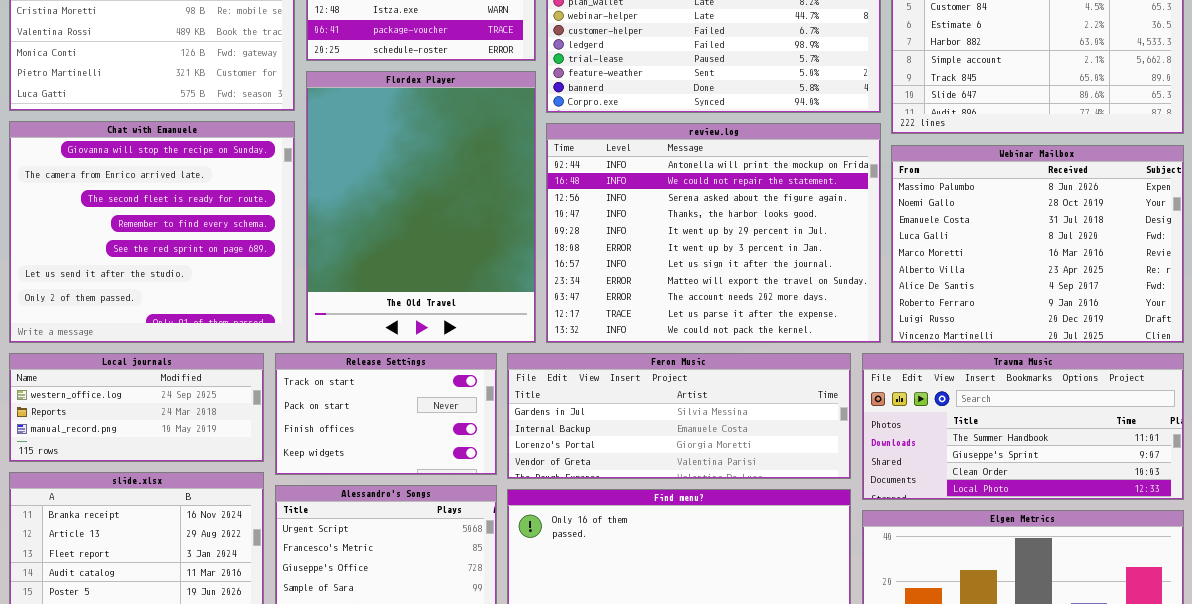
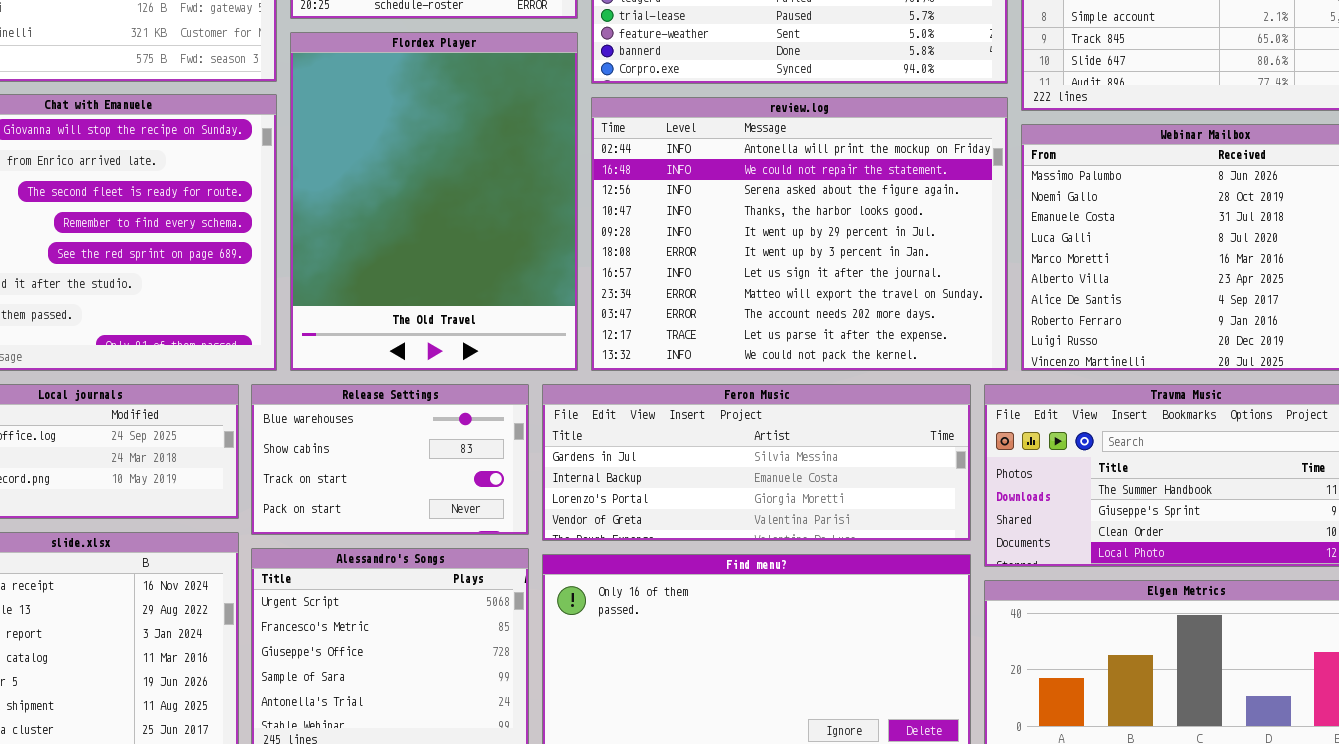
Release Settings: [275,353,497,475] -> [251,384,529,535], scrolled up 2 rows

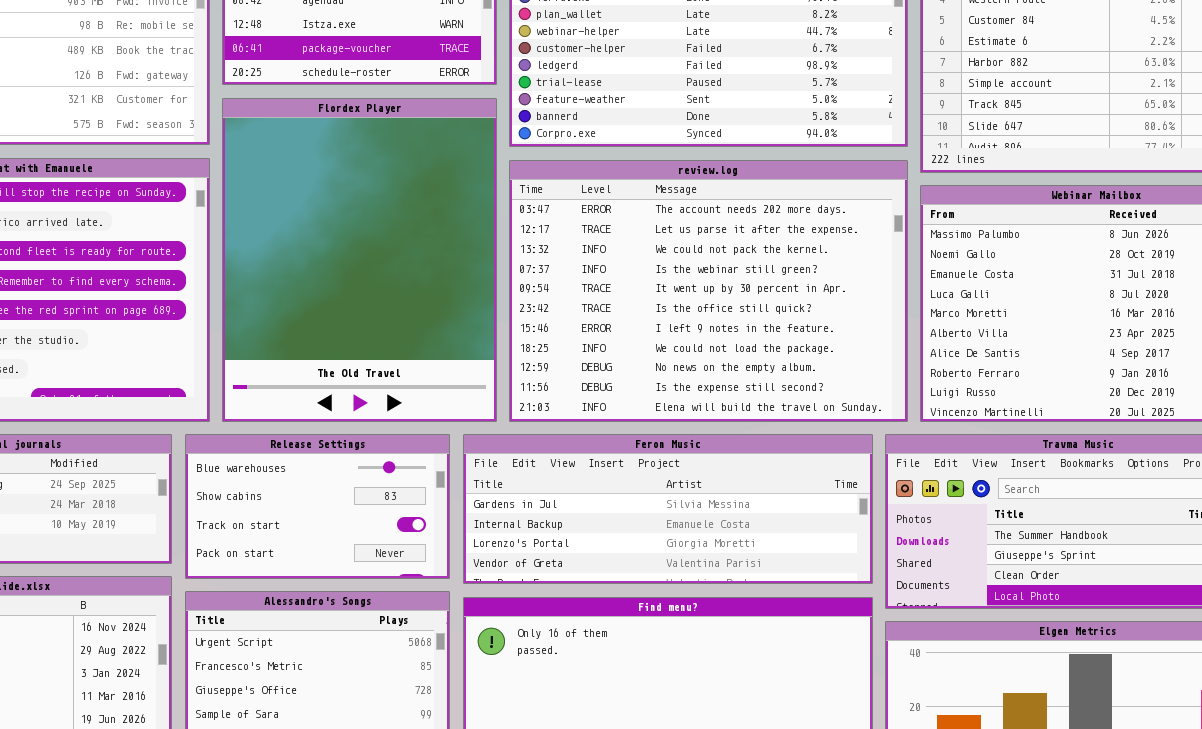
review.log: [591,97,1008,371] -> [509,160,908,422], scrolled down 8 rows

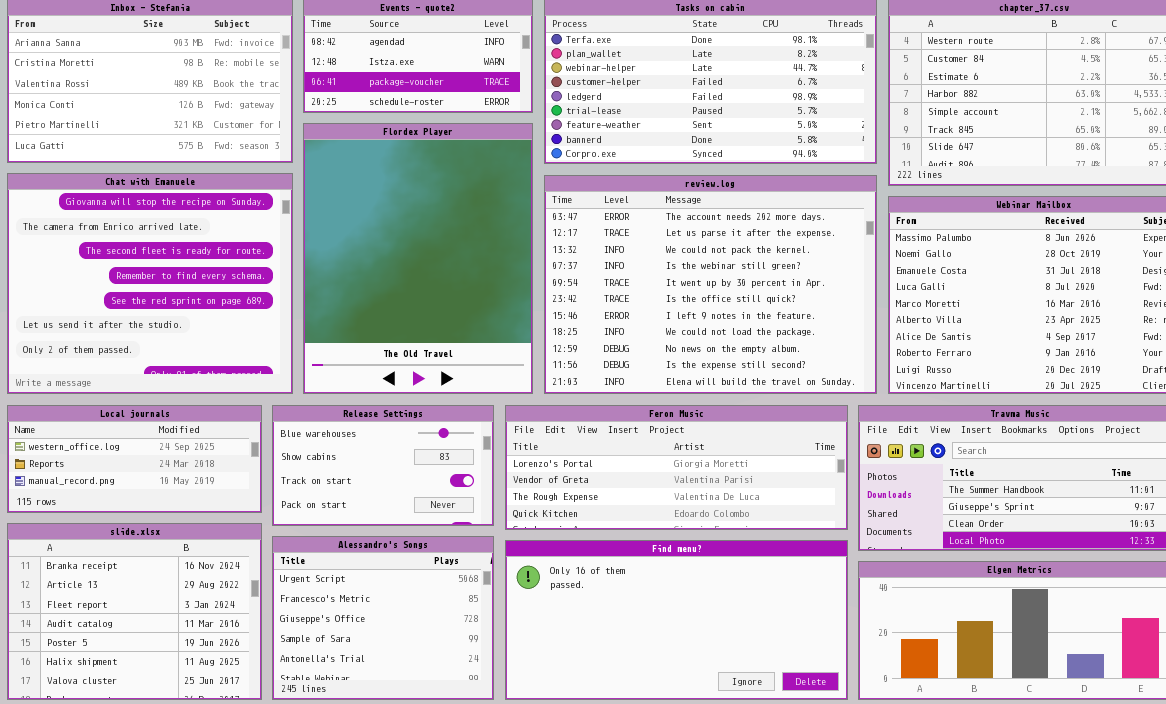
Feron Music: [463,434,873,584] -> [505,405,848,530], scrolled down 2 rows

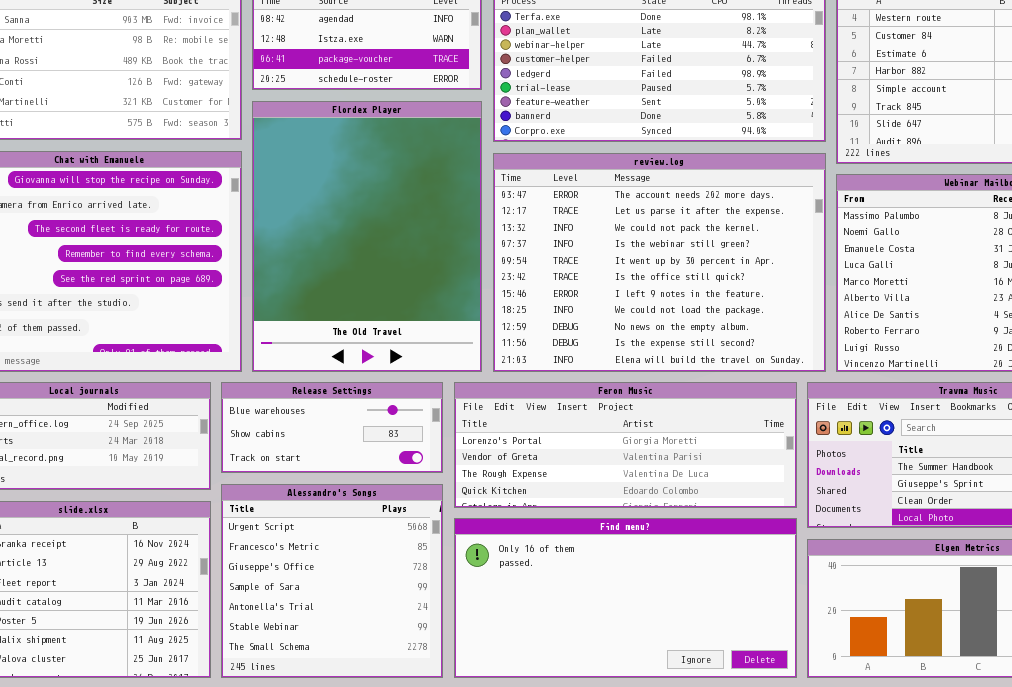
Release Settings: [272,405,494,526] -> [221,382,443,473], resized
Alessandro's Songs: [272,536,494,700] -> [221,484,443,678], resized

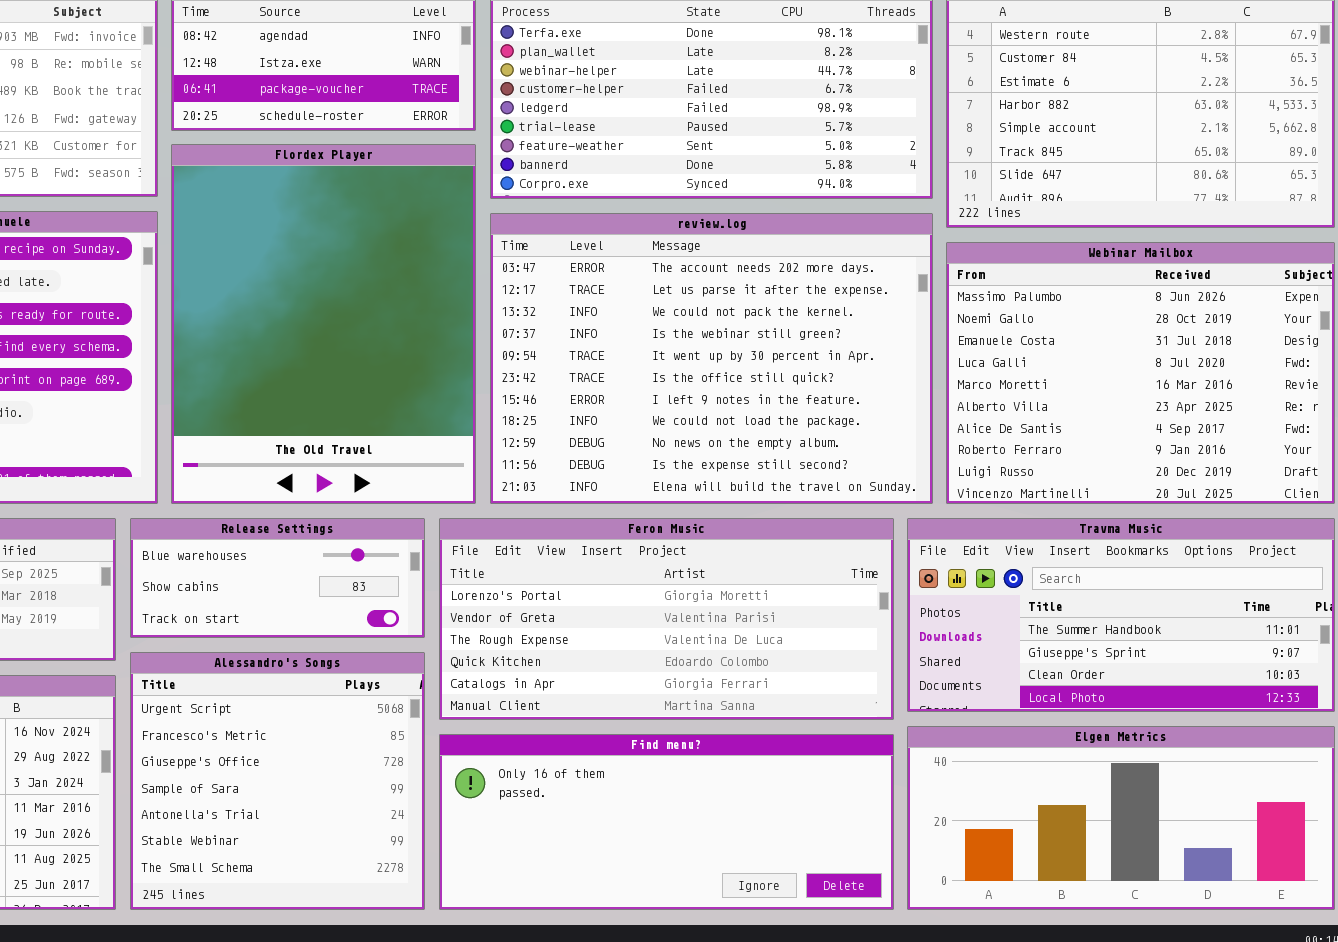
Feron Music: [454,382,797,508] -> [439,518,894,720], resized
Find menu?: [454,518,797,678] -> [439,734,894,910], resized

